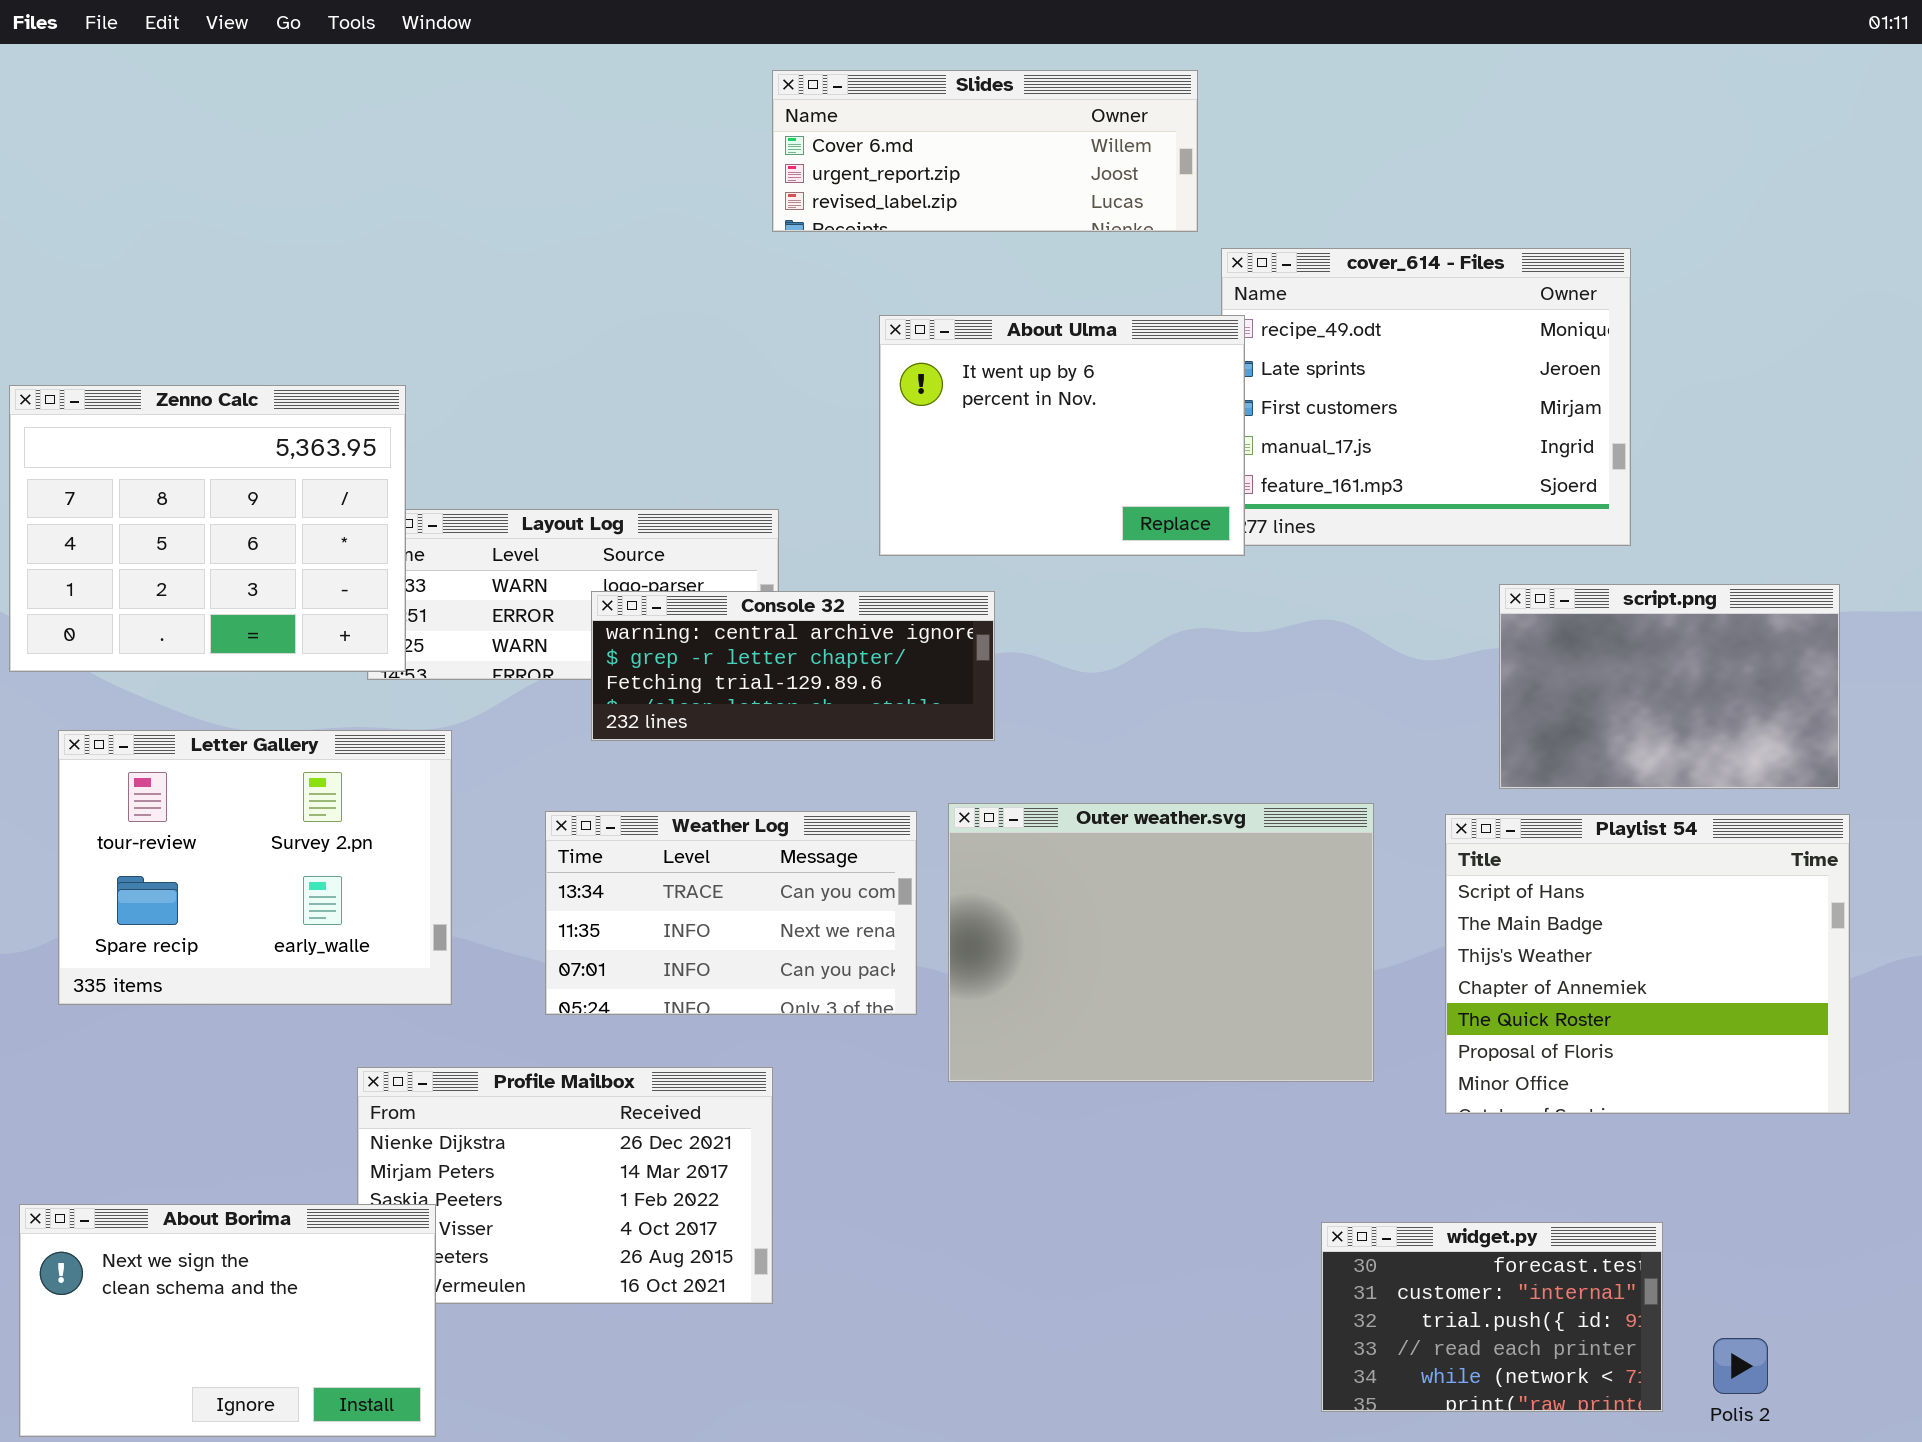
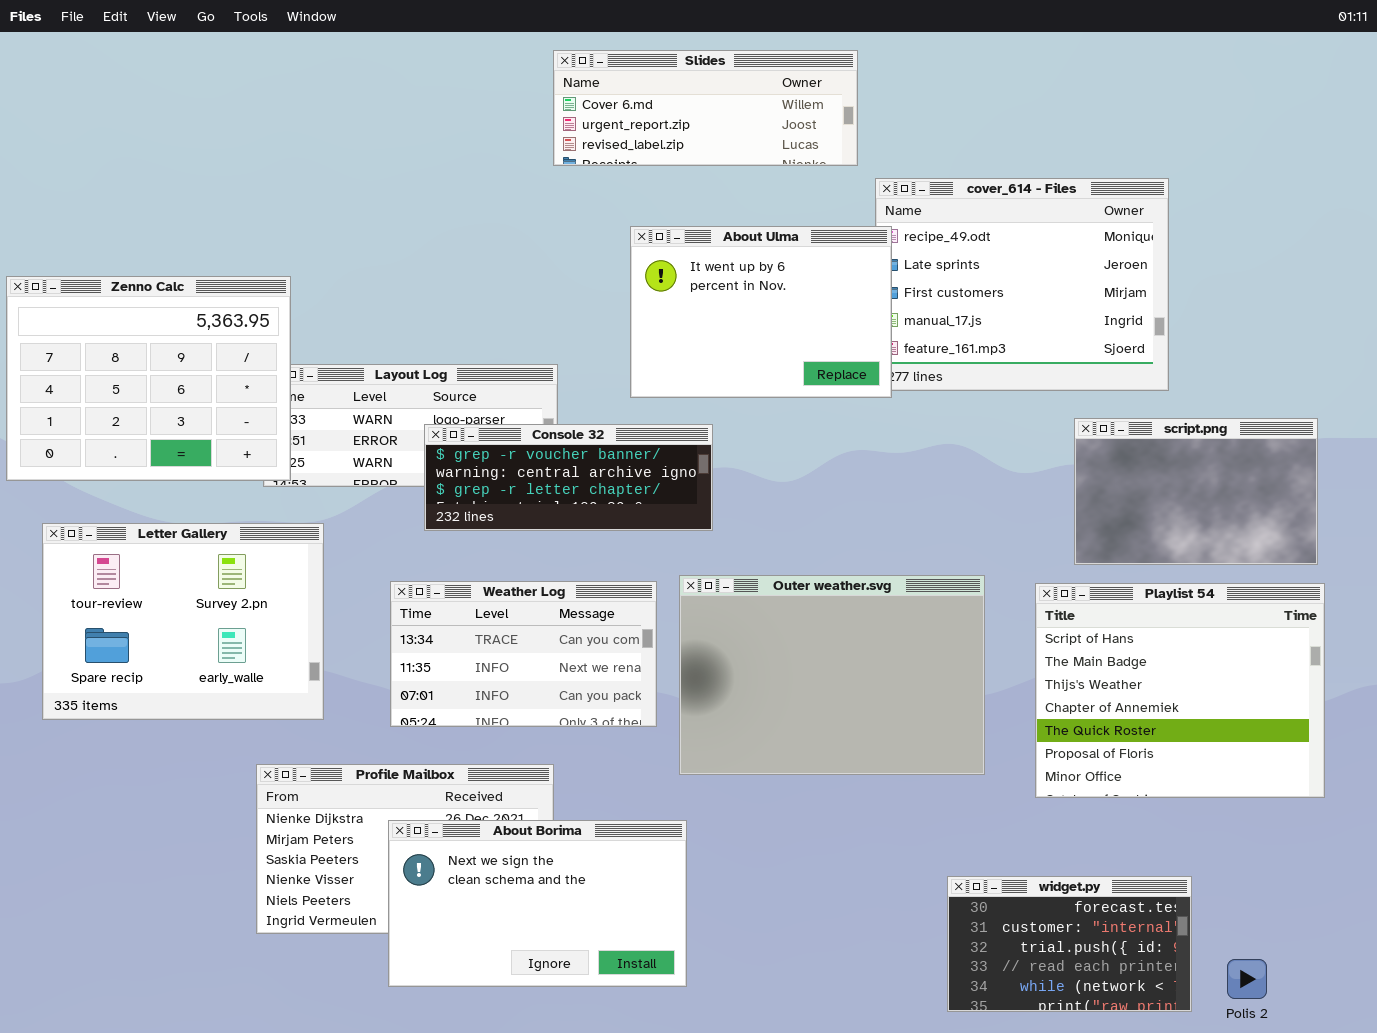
Console 32: [591,591,995,741] -> [424,424,713,531], scrolled up 1 row
About Borima: [19,1204,436,1437] -> [388,820,687,987], moved

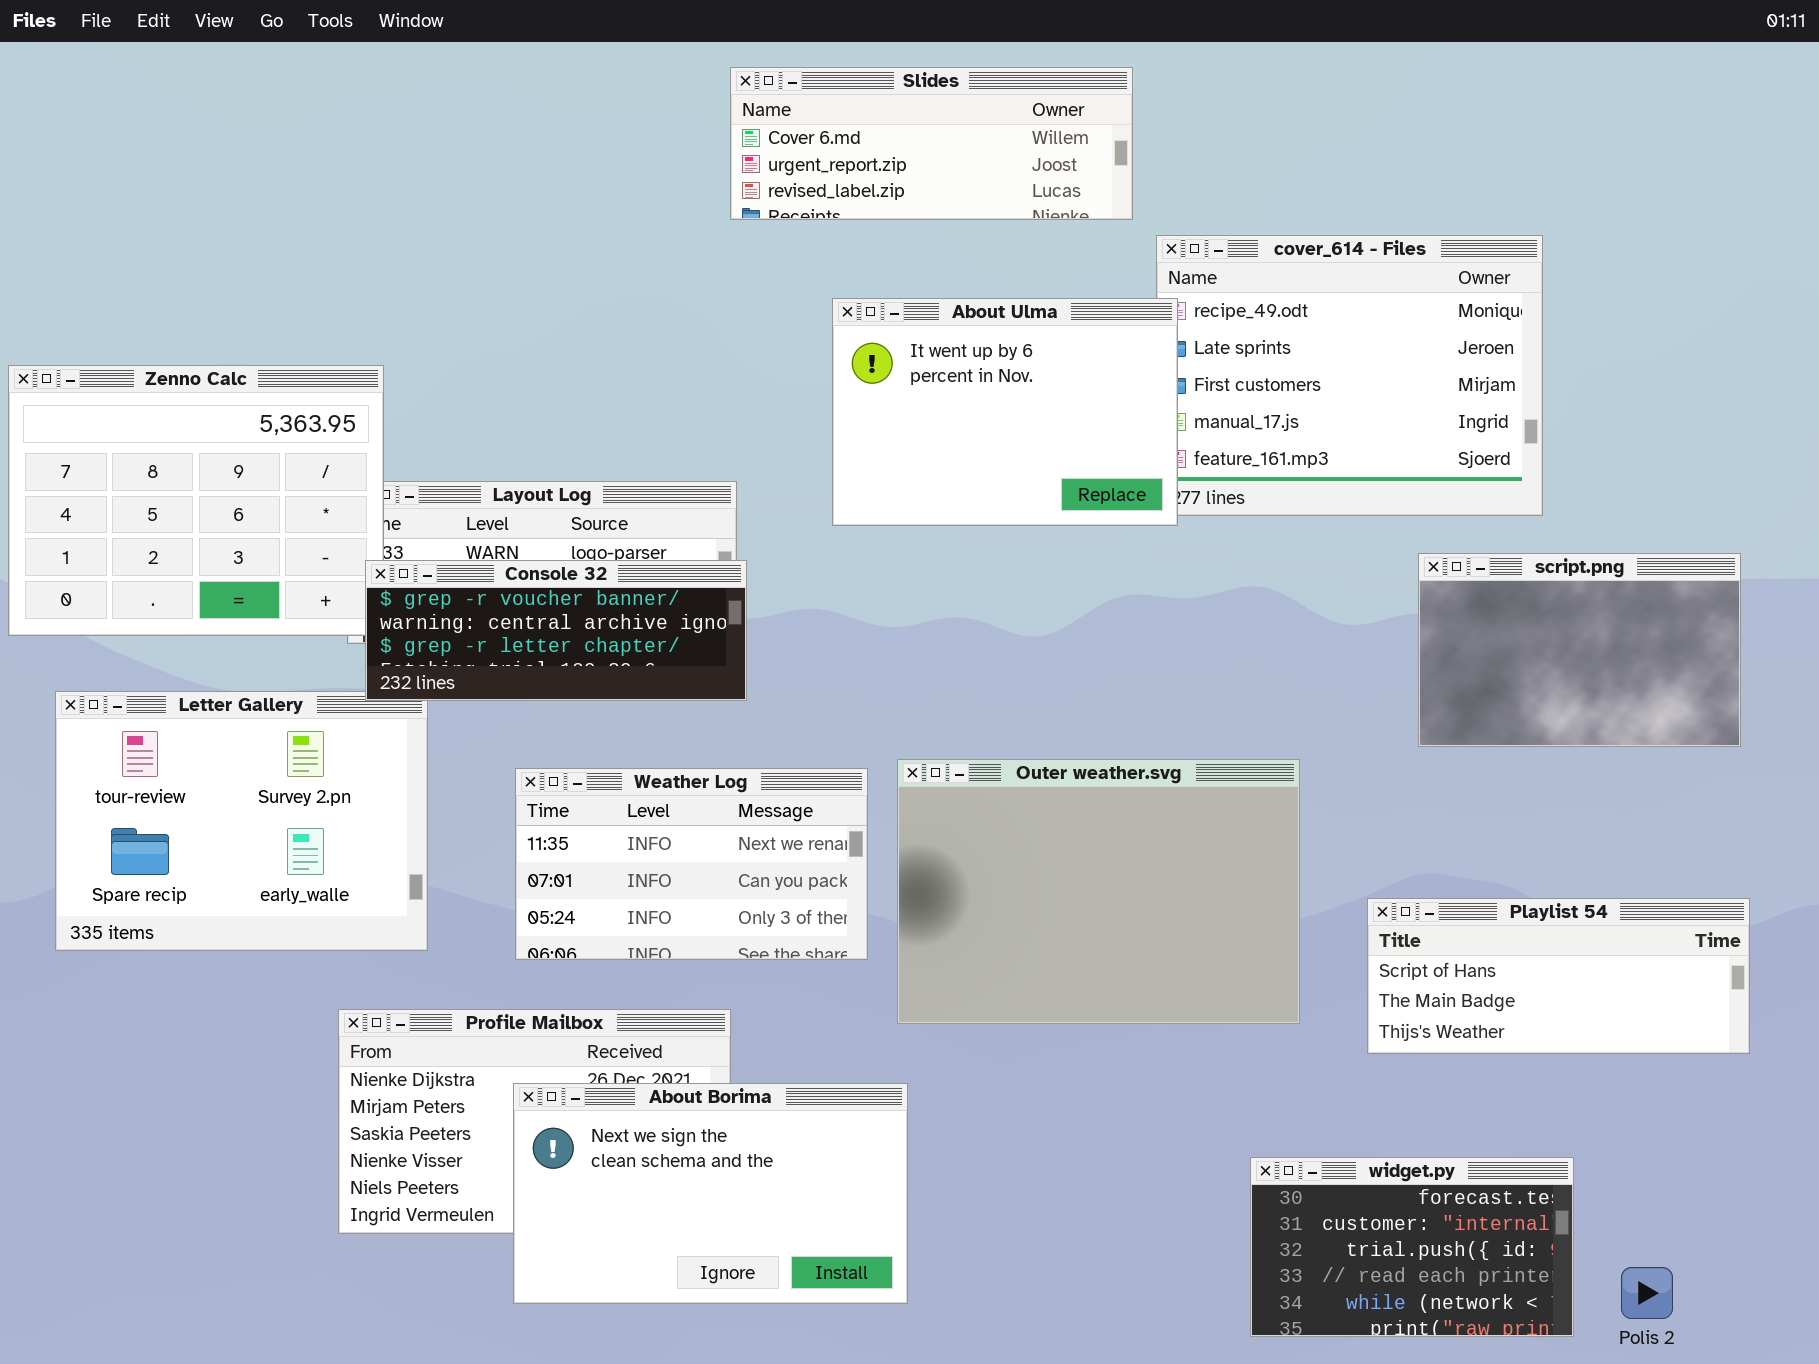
Console 32: [424,424,713,531] -> [365,560,747,701], moved
Weather Log: [390,581,657,727] -> [515,768,868,960], scrolled down 1 row
Playlist 54: [1035,583,1325,798] -> [1367,898,1750,1054], resized

